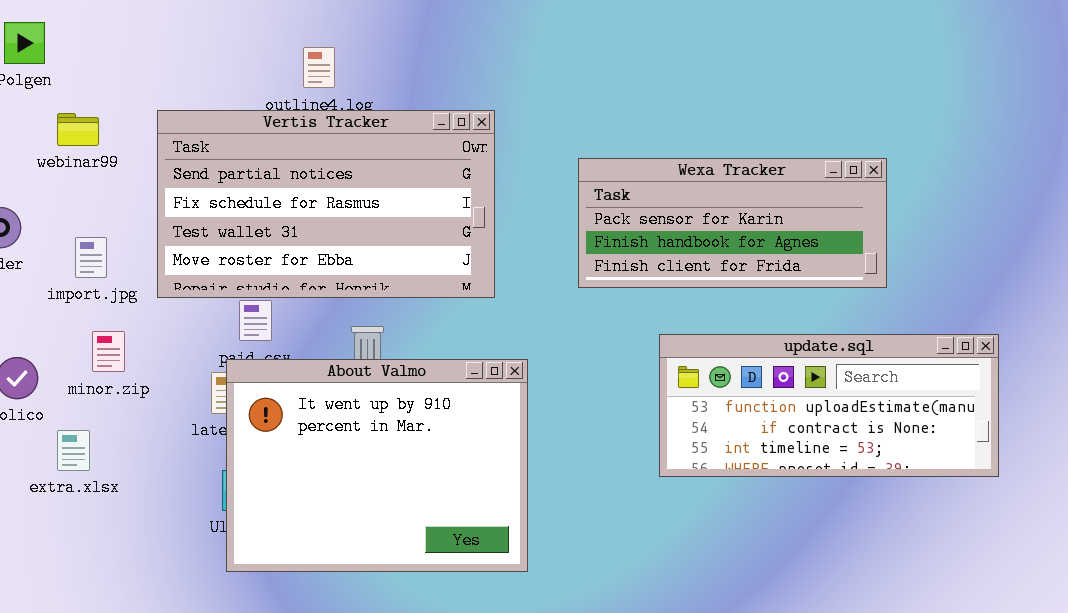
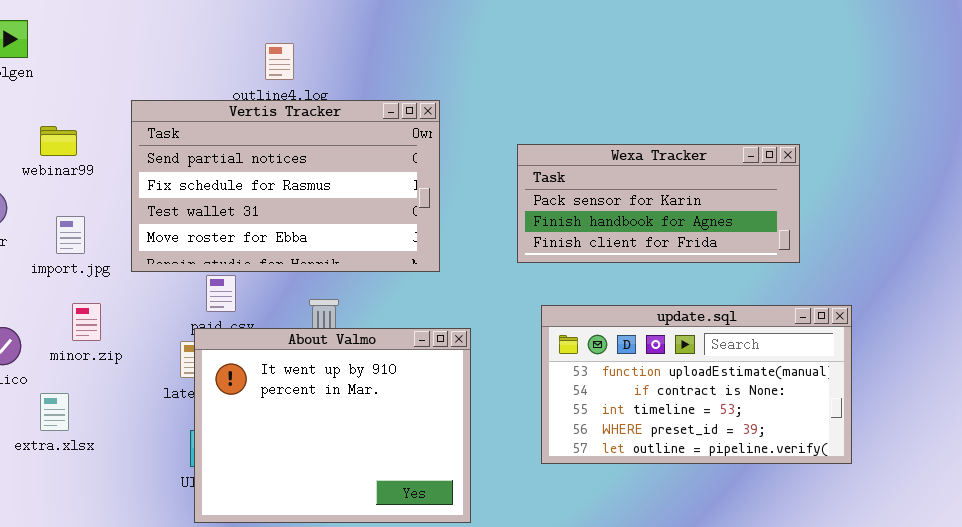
webinar99: [57,113,99,146] -> [40,126,77,156], moved
update.sql: [659,334,999,477] -> [541,305,852,464], moved, resized

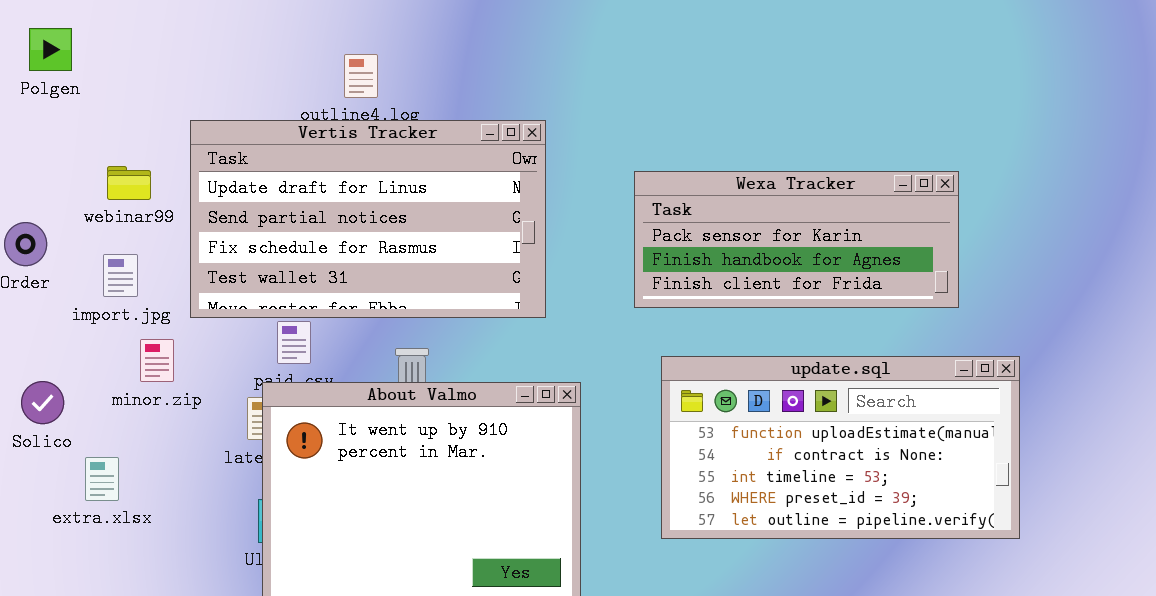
Vertis Tracker: [131,100,440,272] -> [190,120,546,318], scrolled up 1 row
webinar99: [40,126,77,156] -> [107,166,151,200], moved
minor.zip: [72,303,101,341] -> [140,339,174,382], moved

